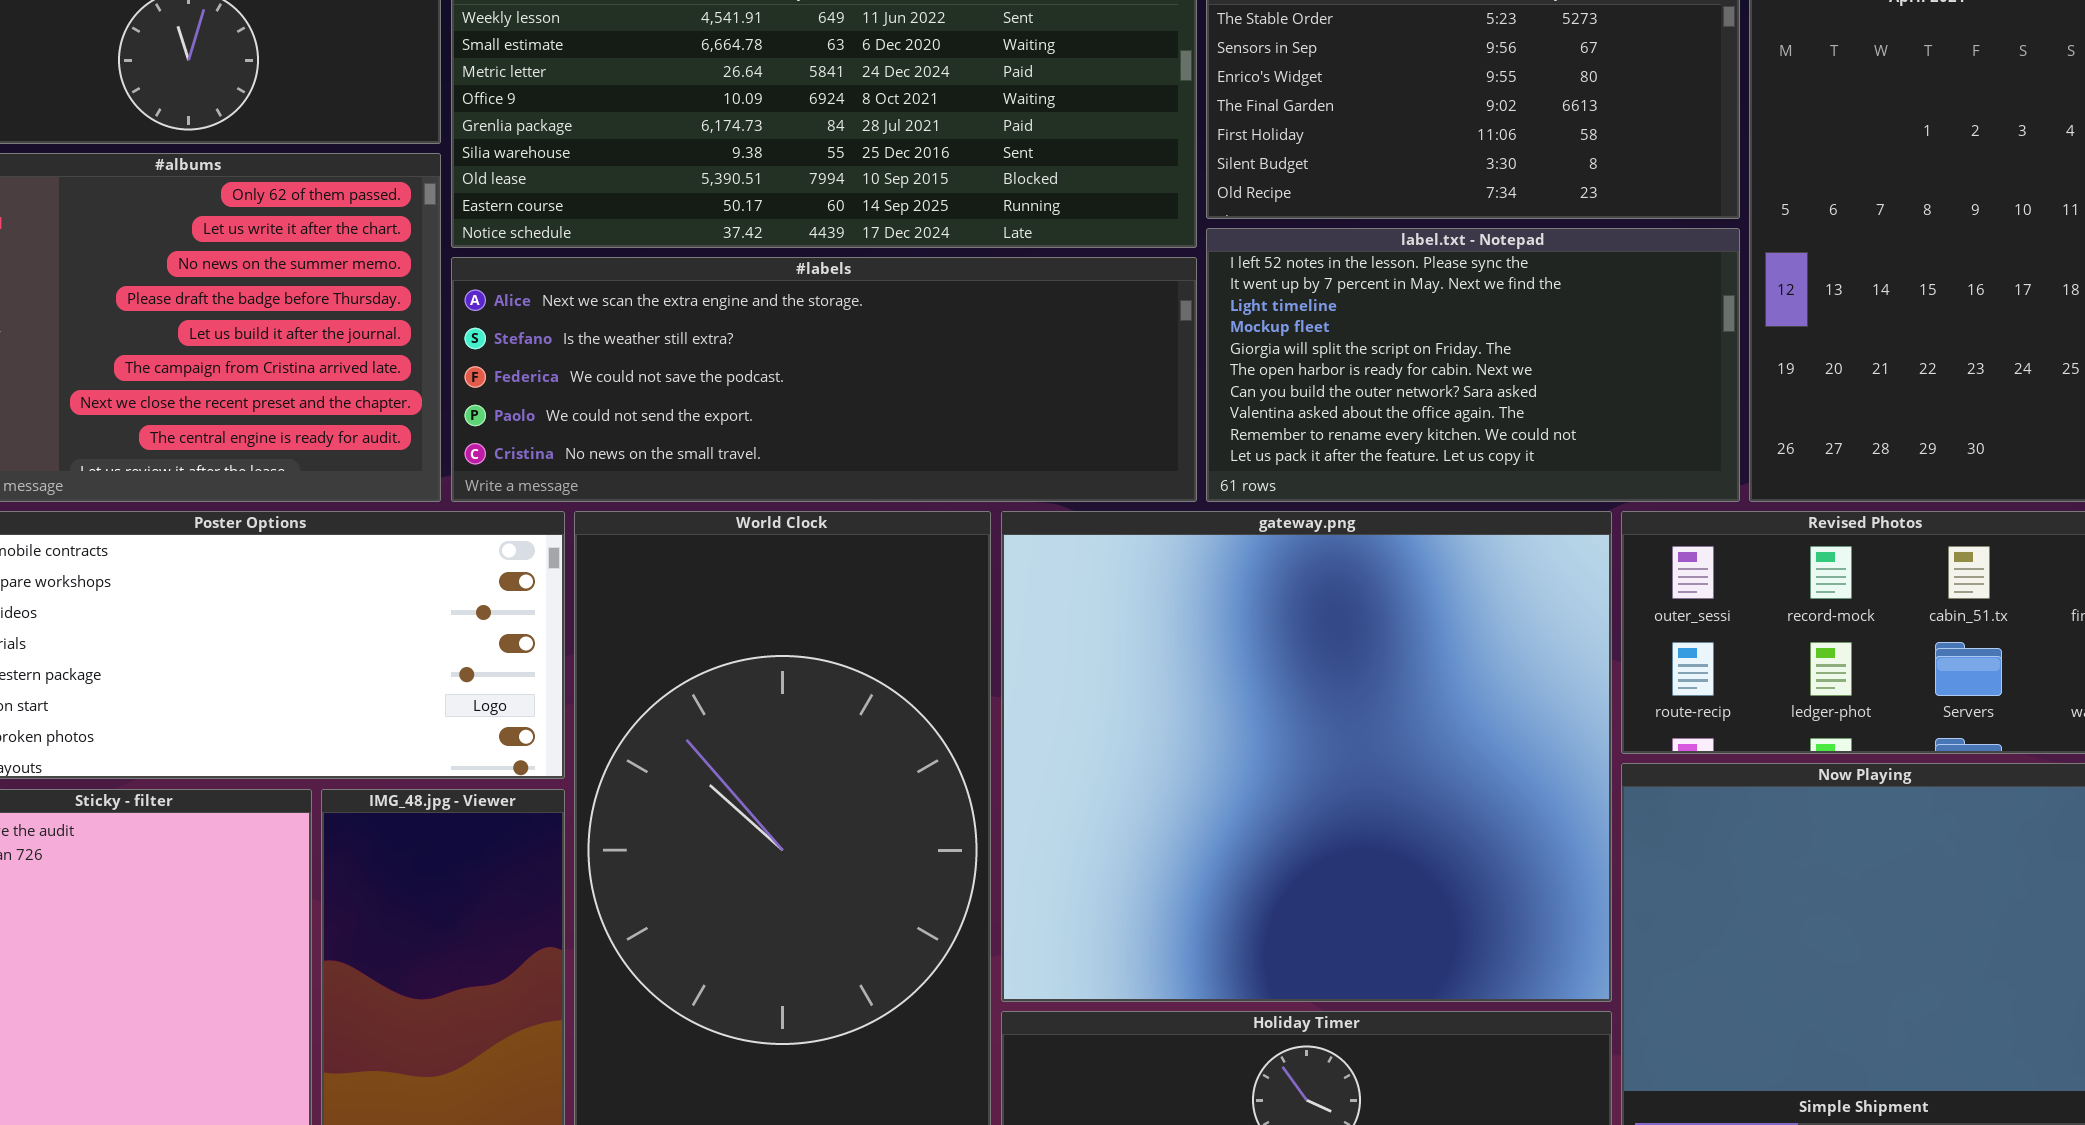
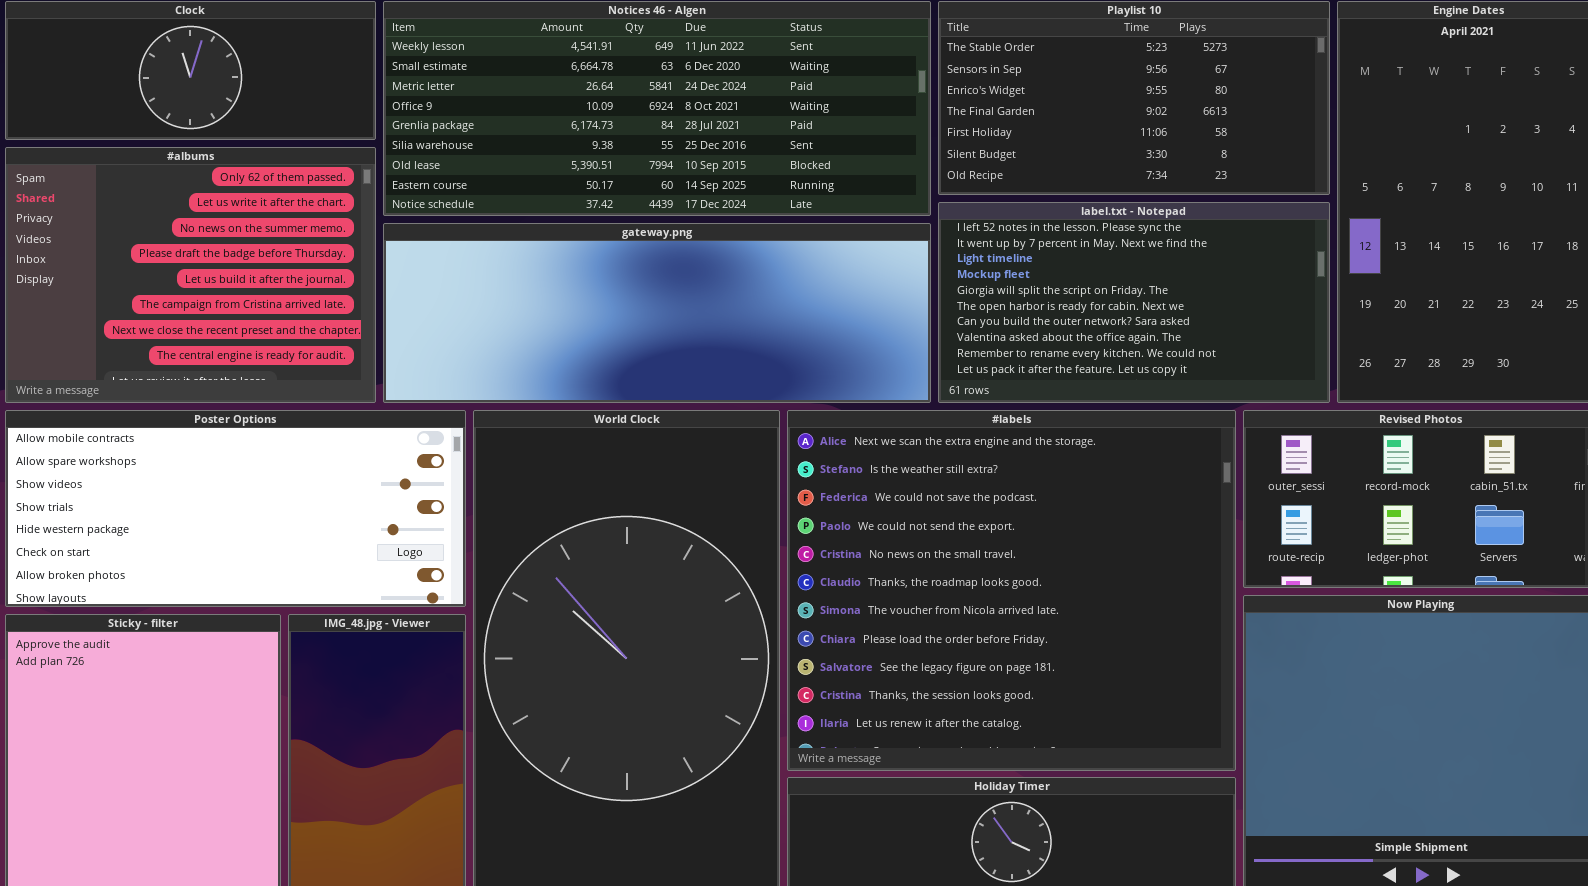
#labels: [451,257,1197,502] -> [787,410,1236,771], moved, resized
gateway.png: [1001,511,1612,1002] -> [383,223,931,403], moved, resized

